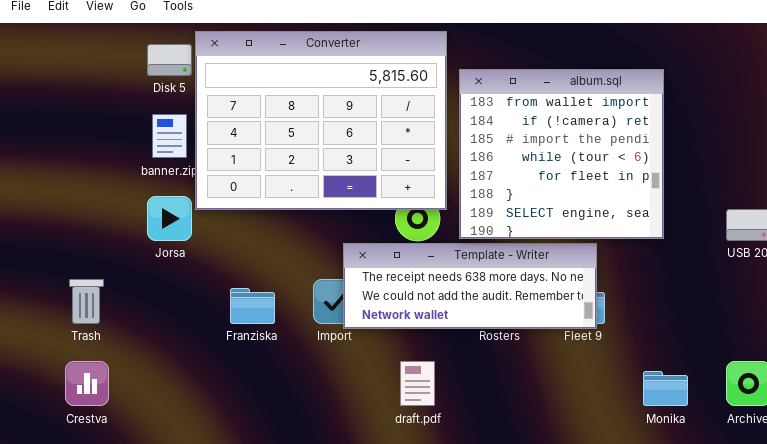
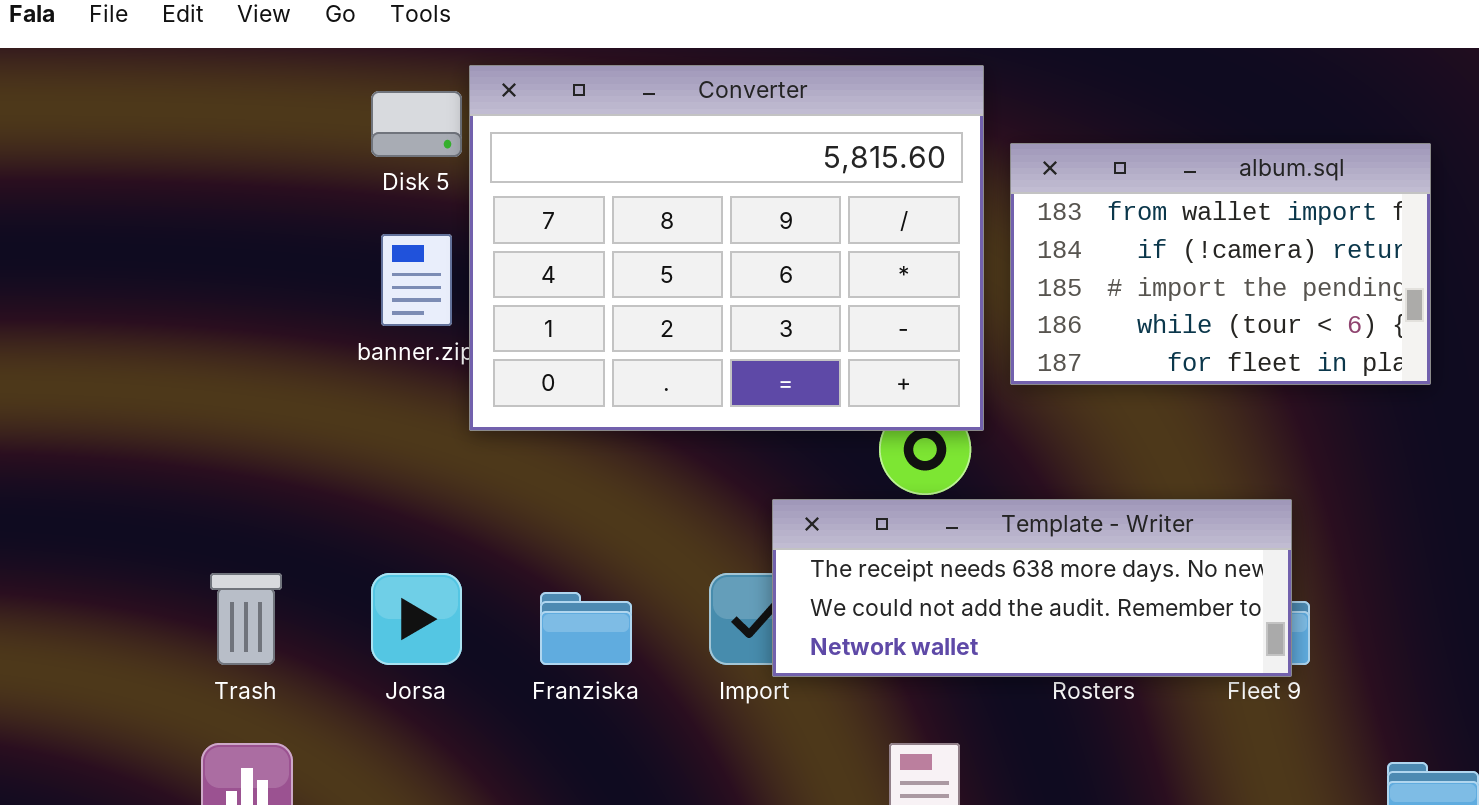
album.sql: [459,69,664,239] -> [1010,143,1431,385], resized
Jorsa: [147,196,192,241] -> [371,573,462,665], moved

